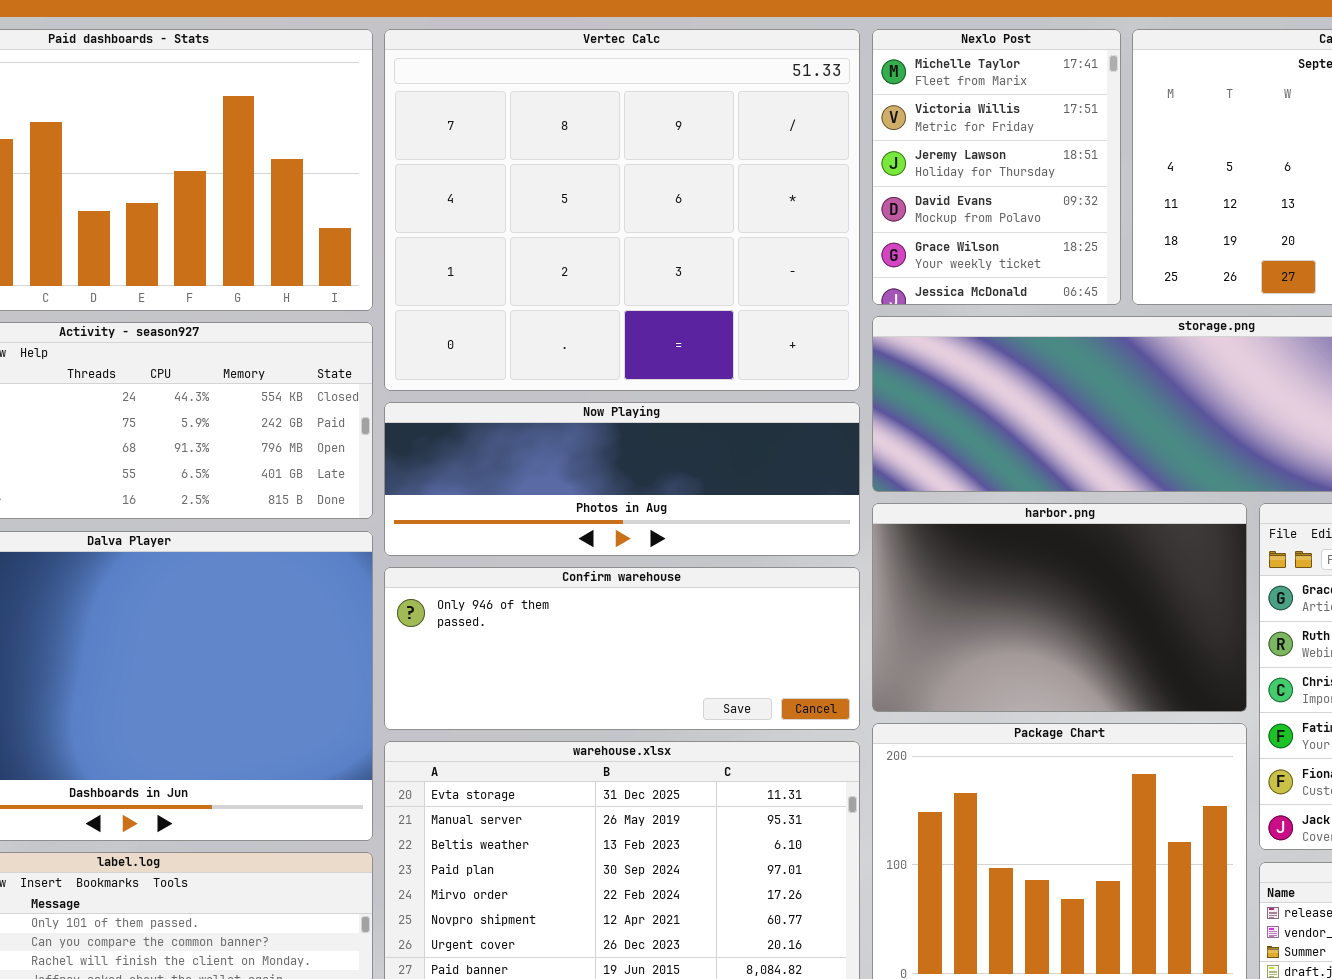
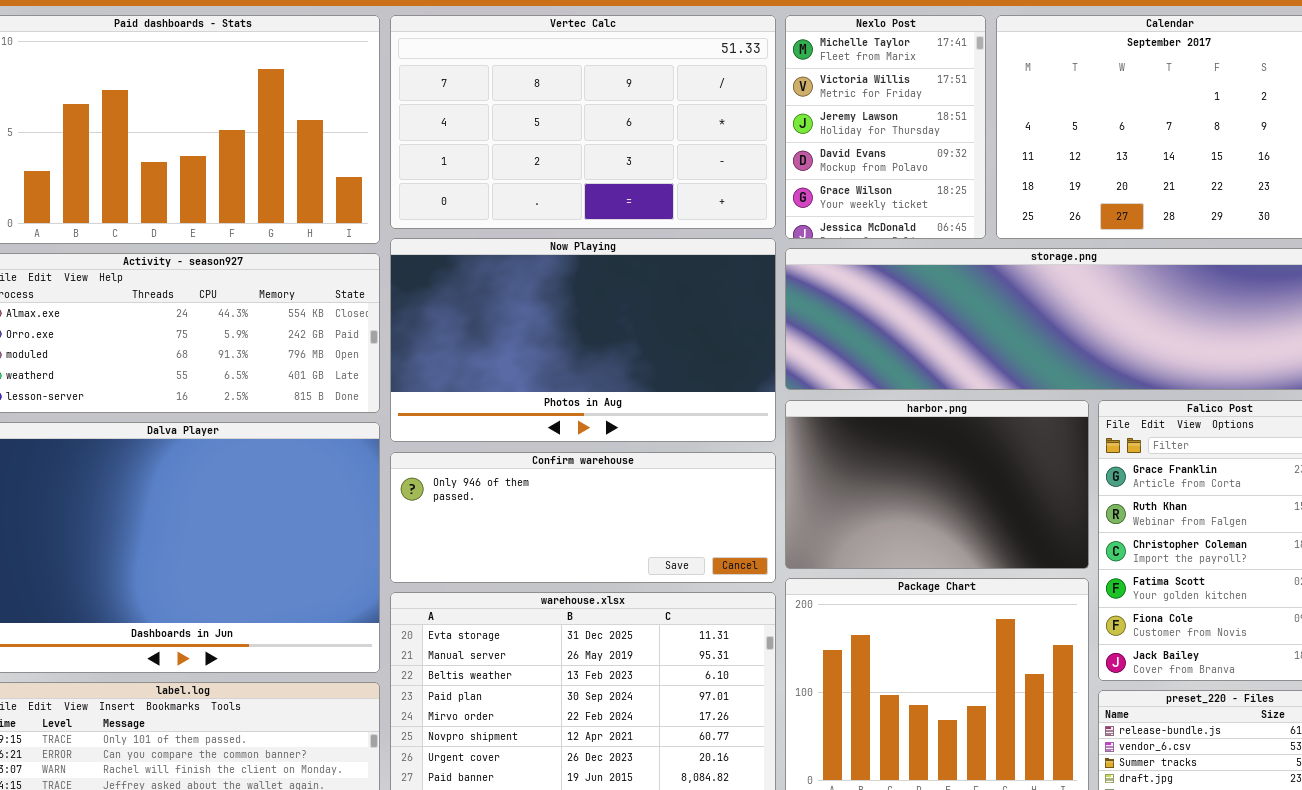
Vertec Calc: [384,29,860,391] -> [390,15,776,229], resized
Now Playing: [384,402,860,556] -> [390,238,776,442], resized

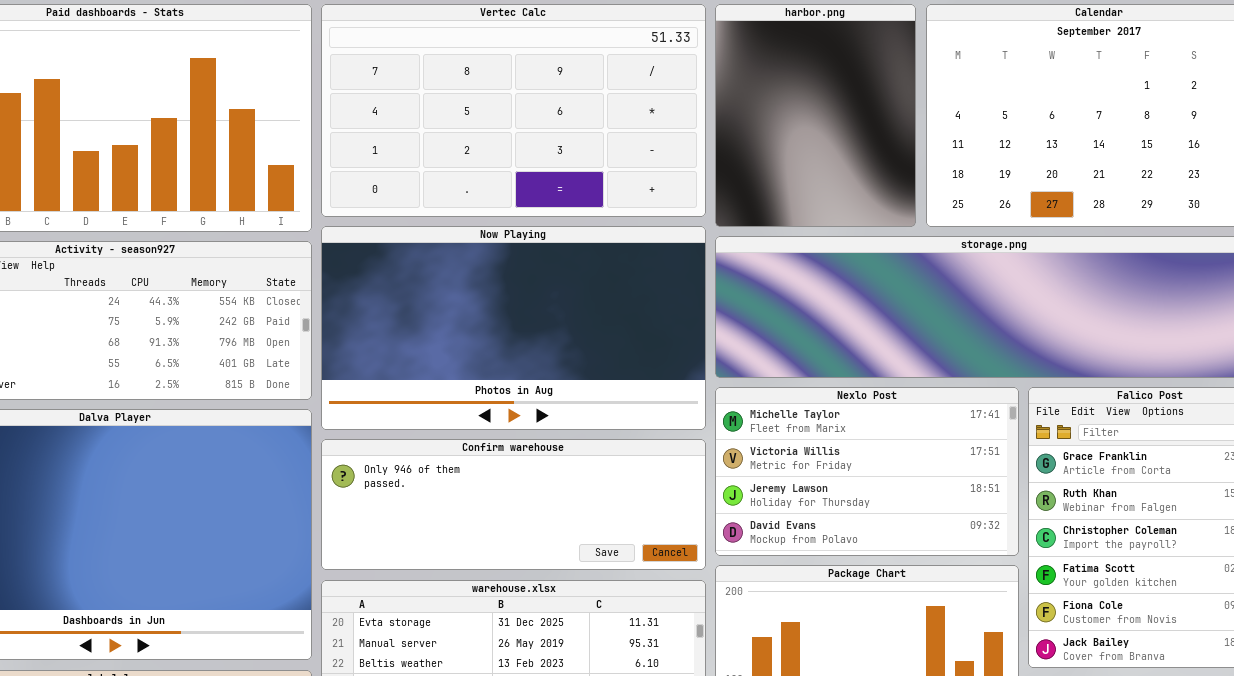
Nexlo Post: [785,15,986,239] -> [715,387,1019,556], moved, resized
harbor.png: [785,400,1089,569] -> [715,4,916,227], moved, resized

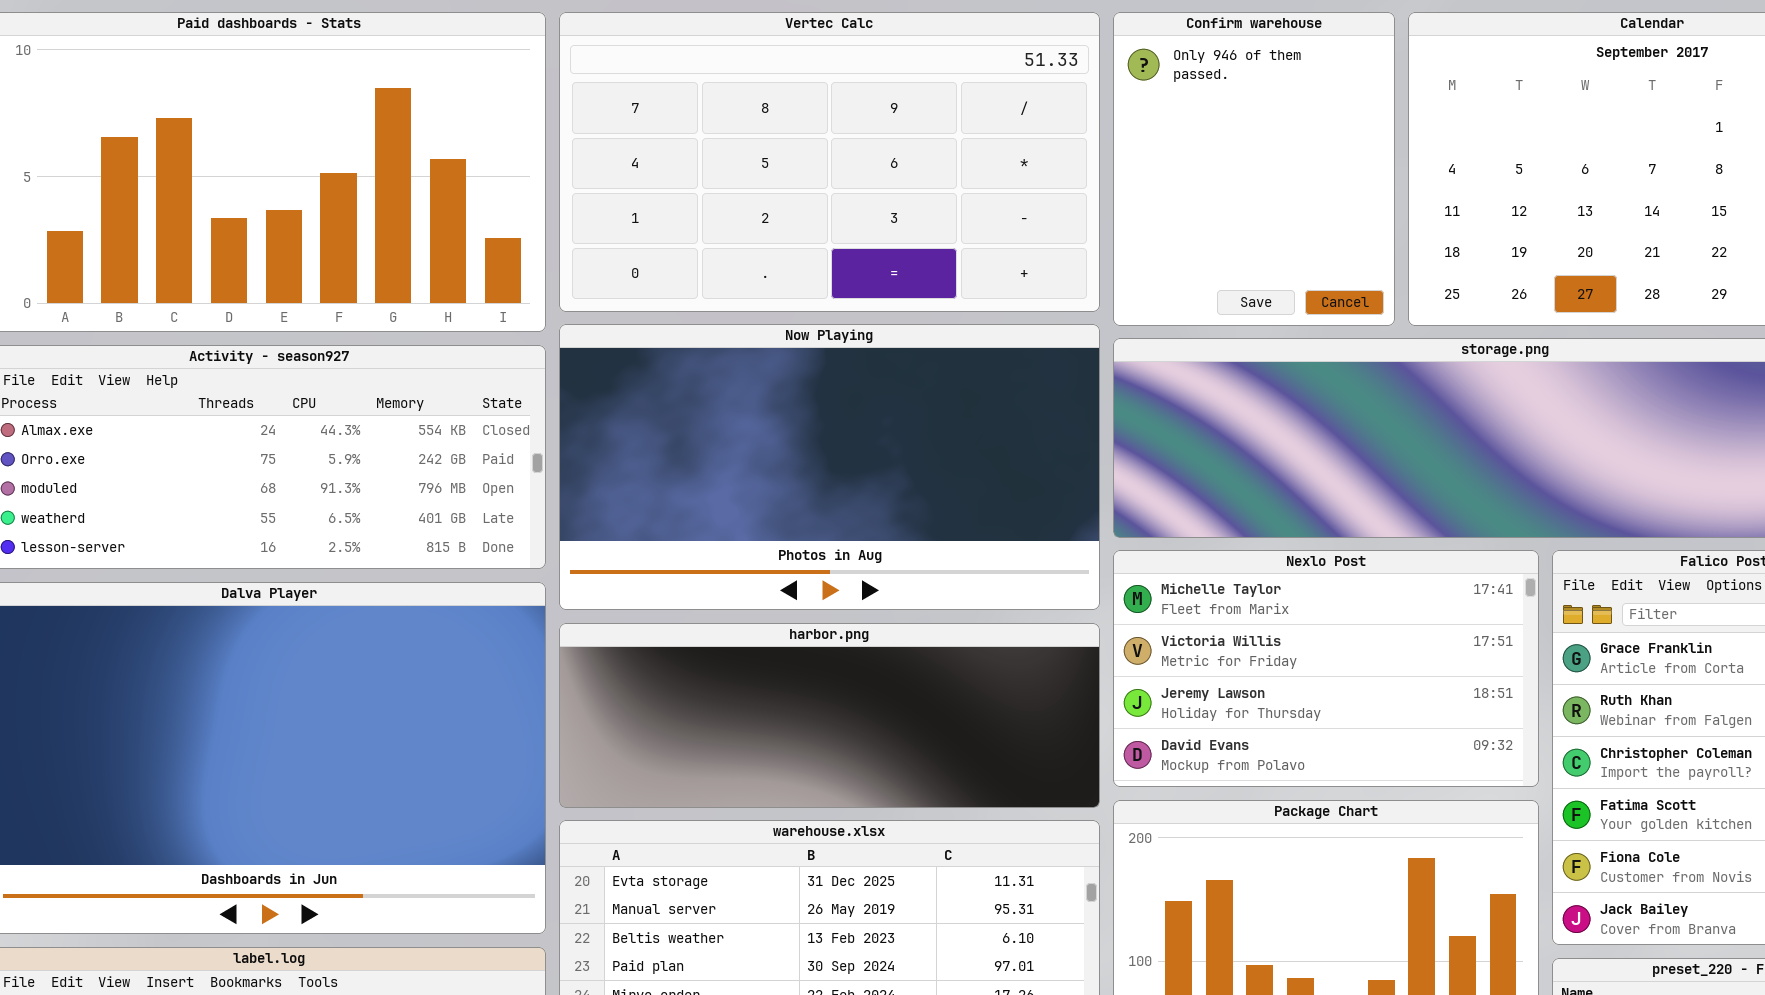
harbor.png: [715,4,916,227] -> [559,623,1100,808], moved, resized
Confirm warehouse: [321,439,706,570] -> [1113,12,1395,326], moved, resized

